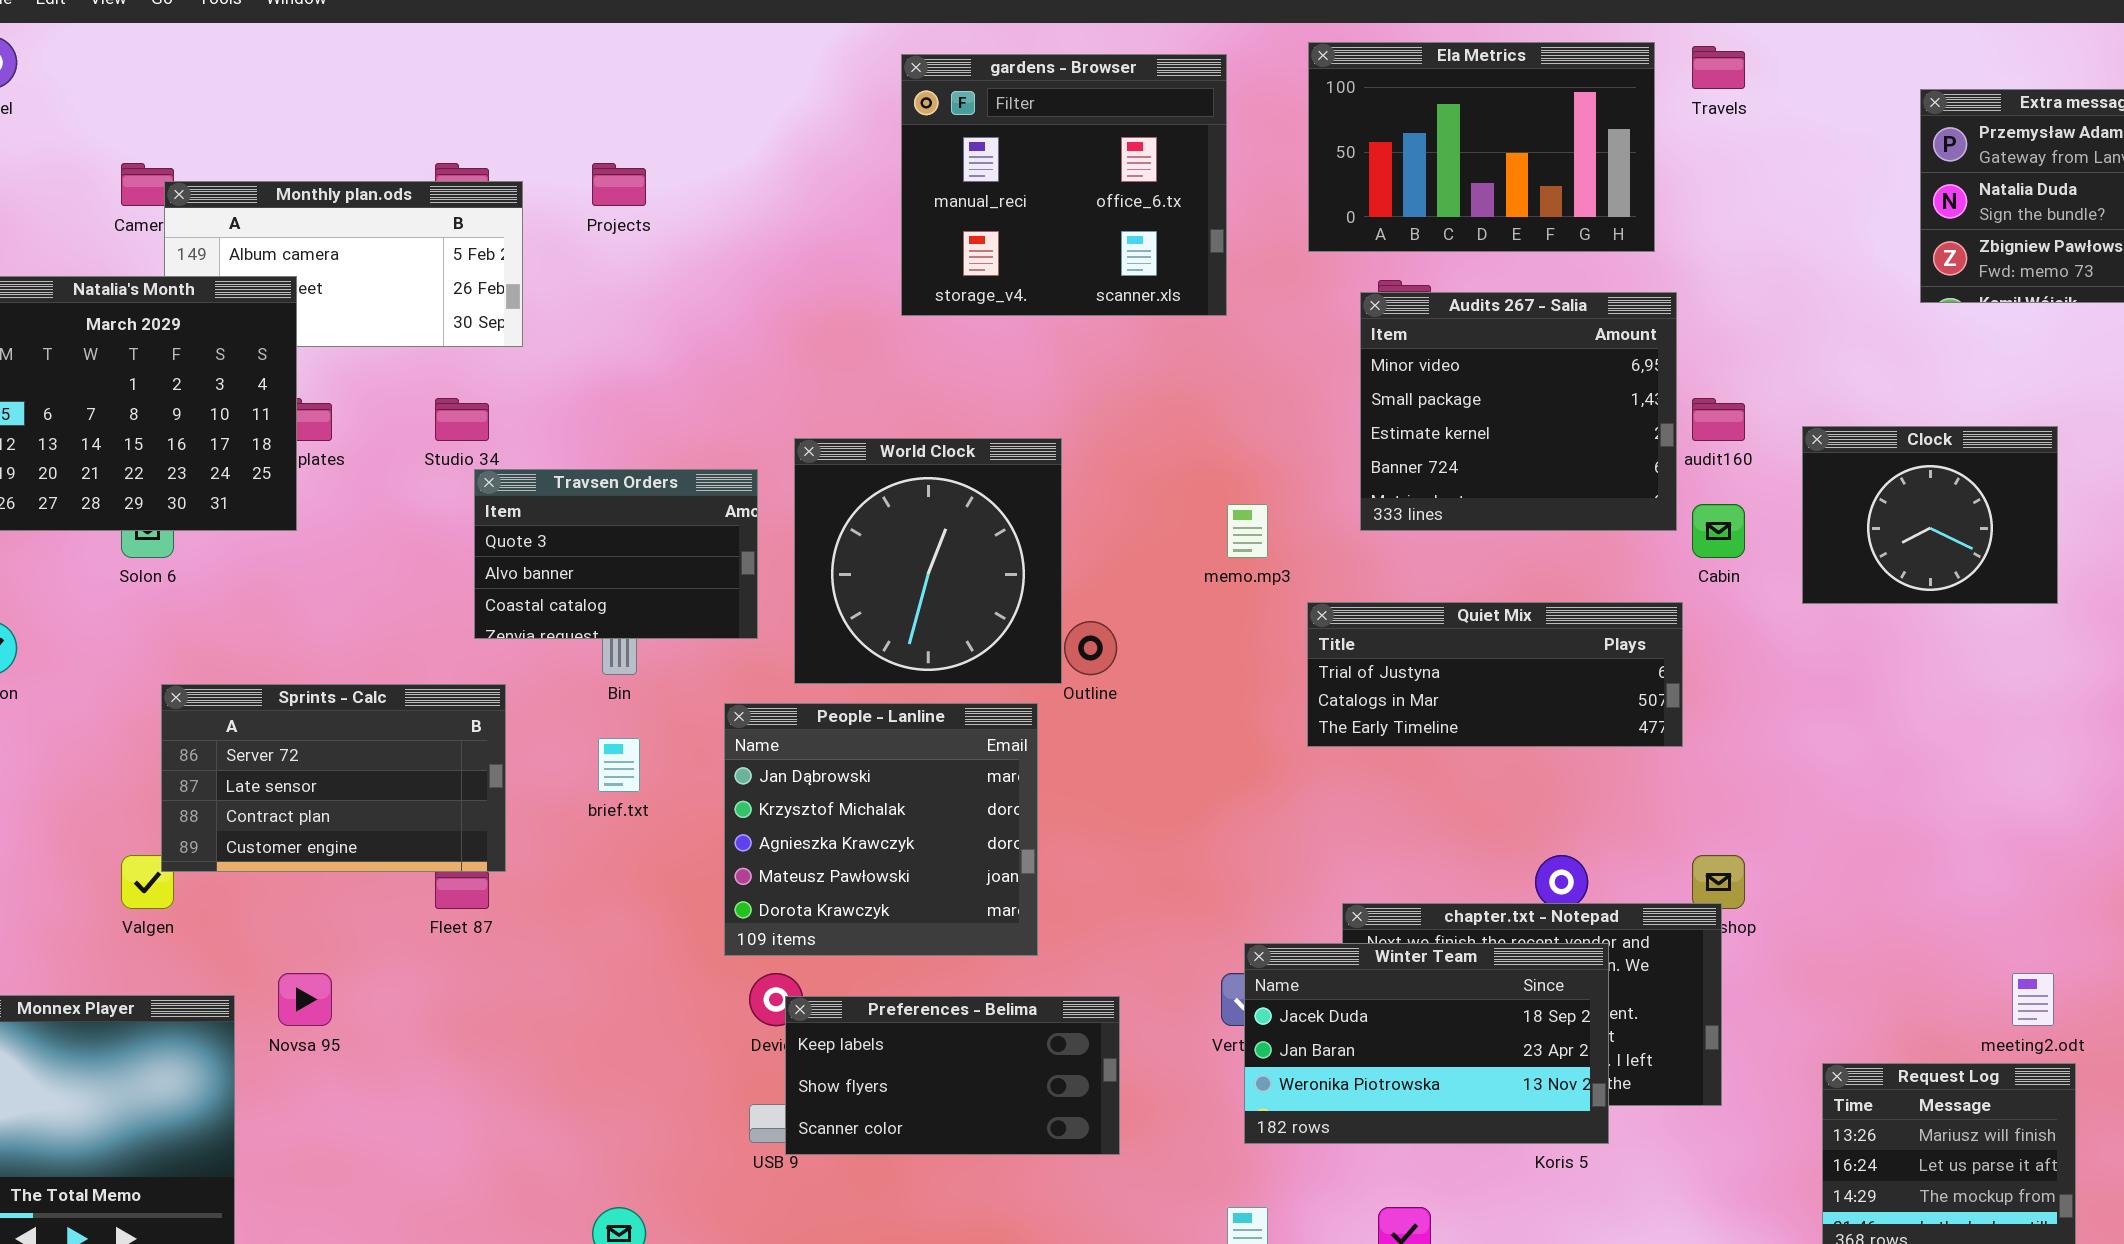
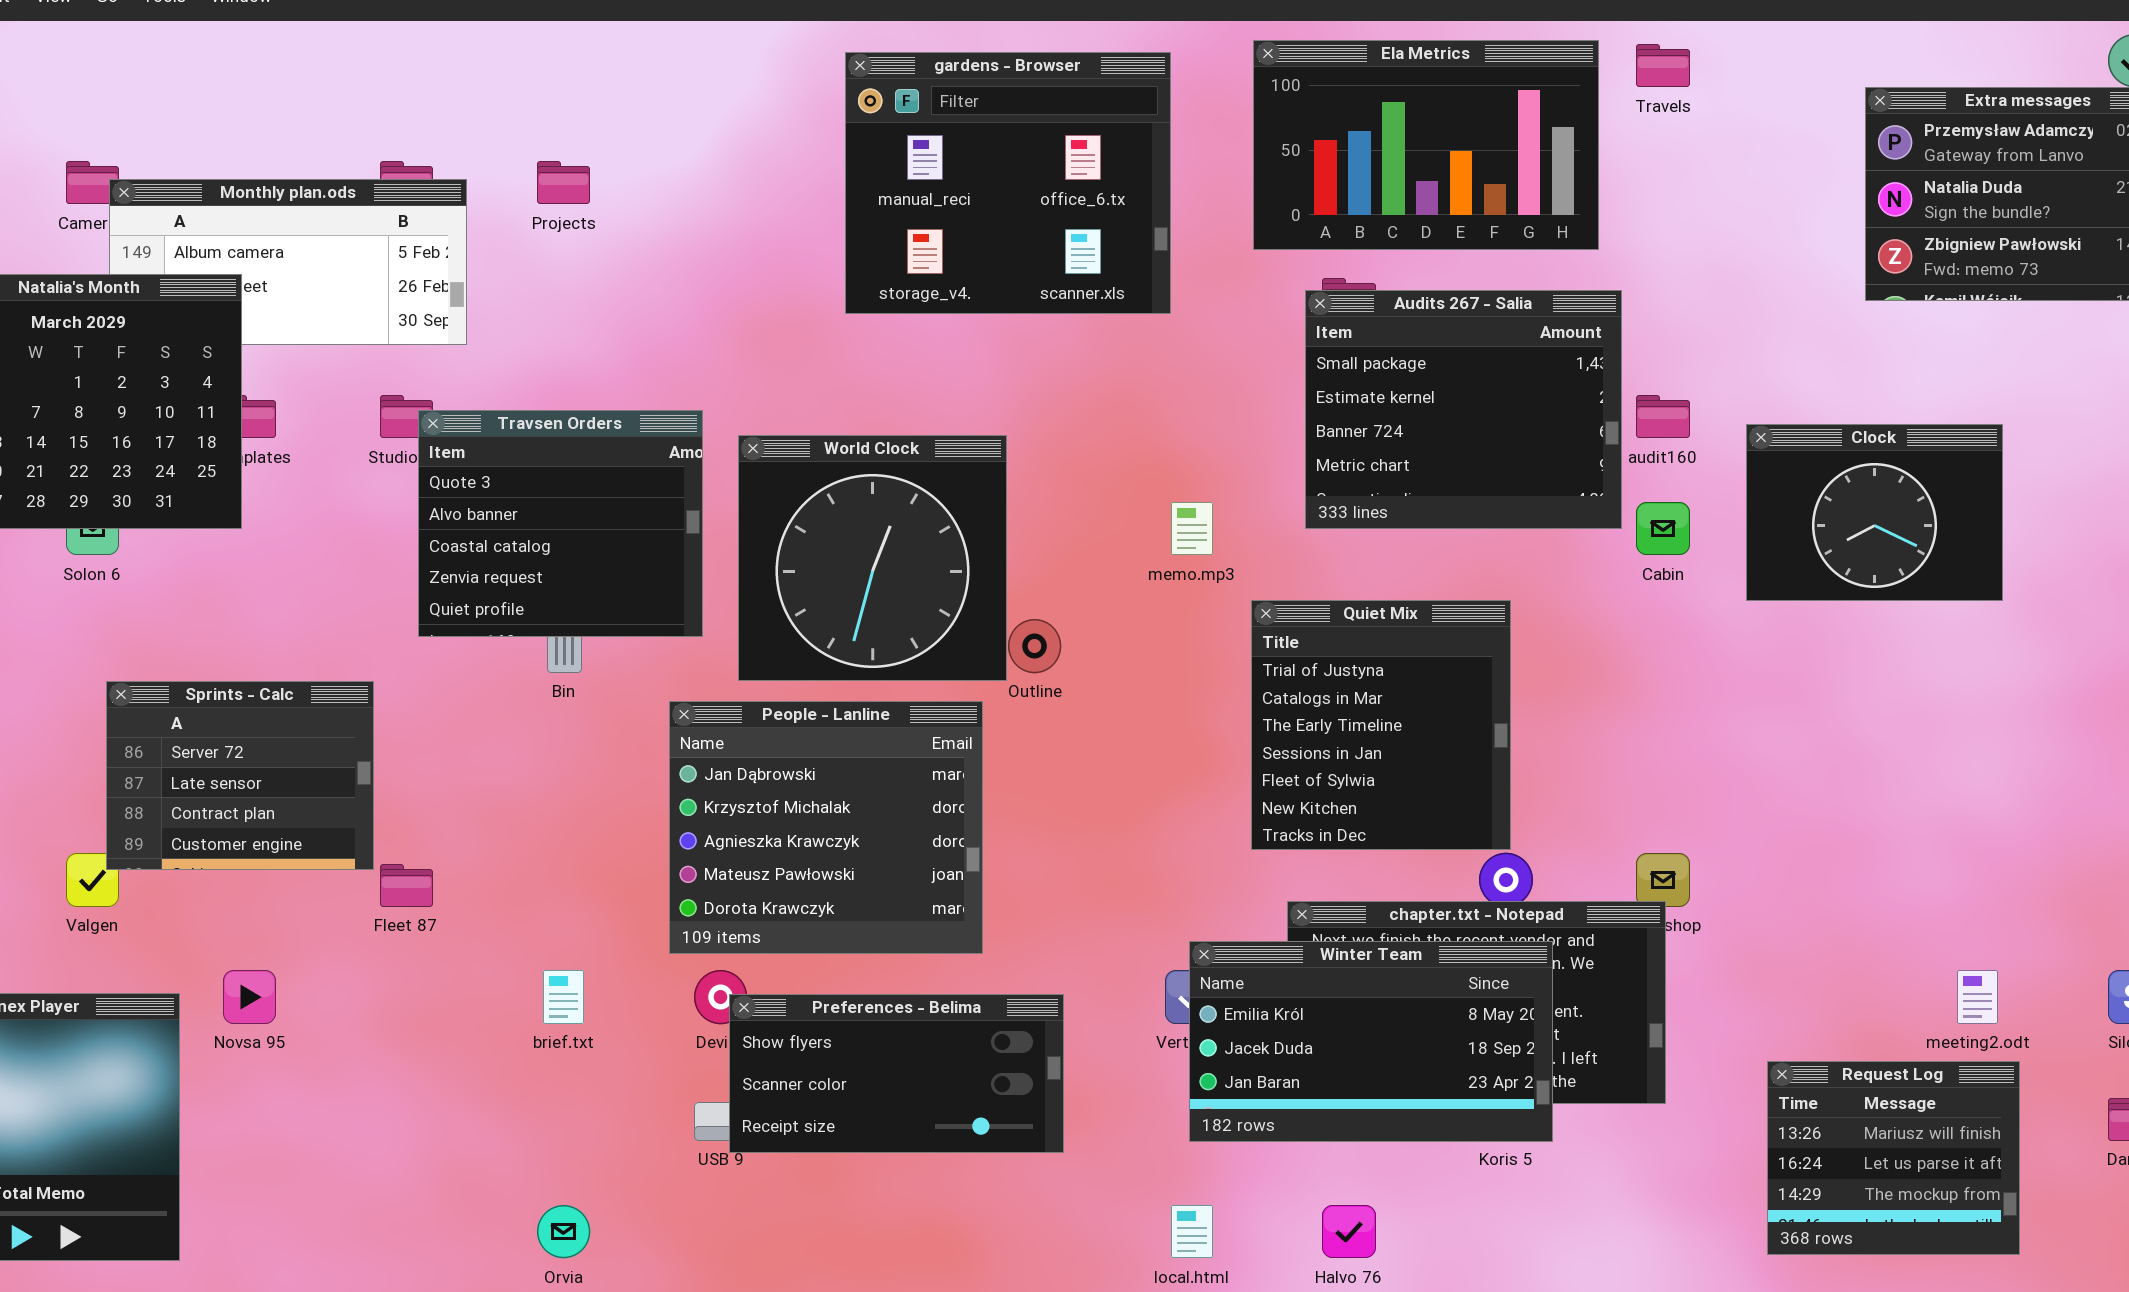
Audits 267 - Salia: [1360,292,1677,531] -> [1305,290,1622,529], scrolled down 1 row
Travsen Orders: [474,469,758,639] -> [418,410,703,637], resized
Quiet Mix: [1307,602,1683,747] -> [1251,600,1511,850], resized
Sprints - Calc: [161,684,506,872] -> [106,681,374,870], resized
brief.txt: [598,738,640,792] -> [543,970,584,1024], moved
Winter Team: [1244,943,1609,1144] -> [1189,941,1553,1142], scrolled up 1 row
Preferences - Belima: [785,996,1120,1155] -> [729,994,1064,1153], scrolled down 1 row

